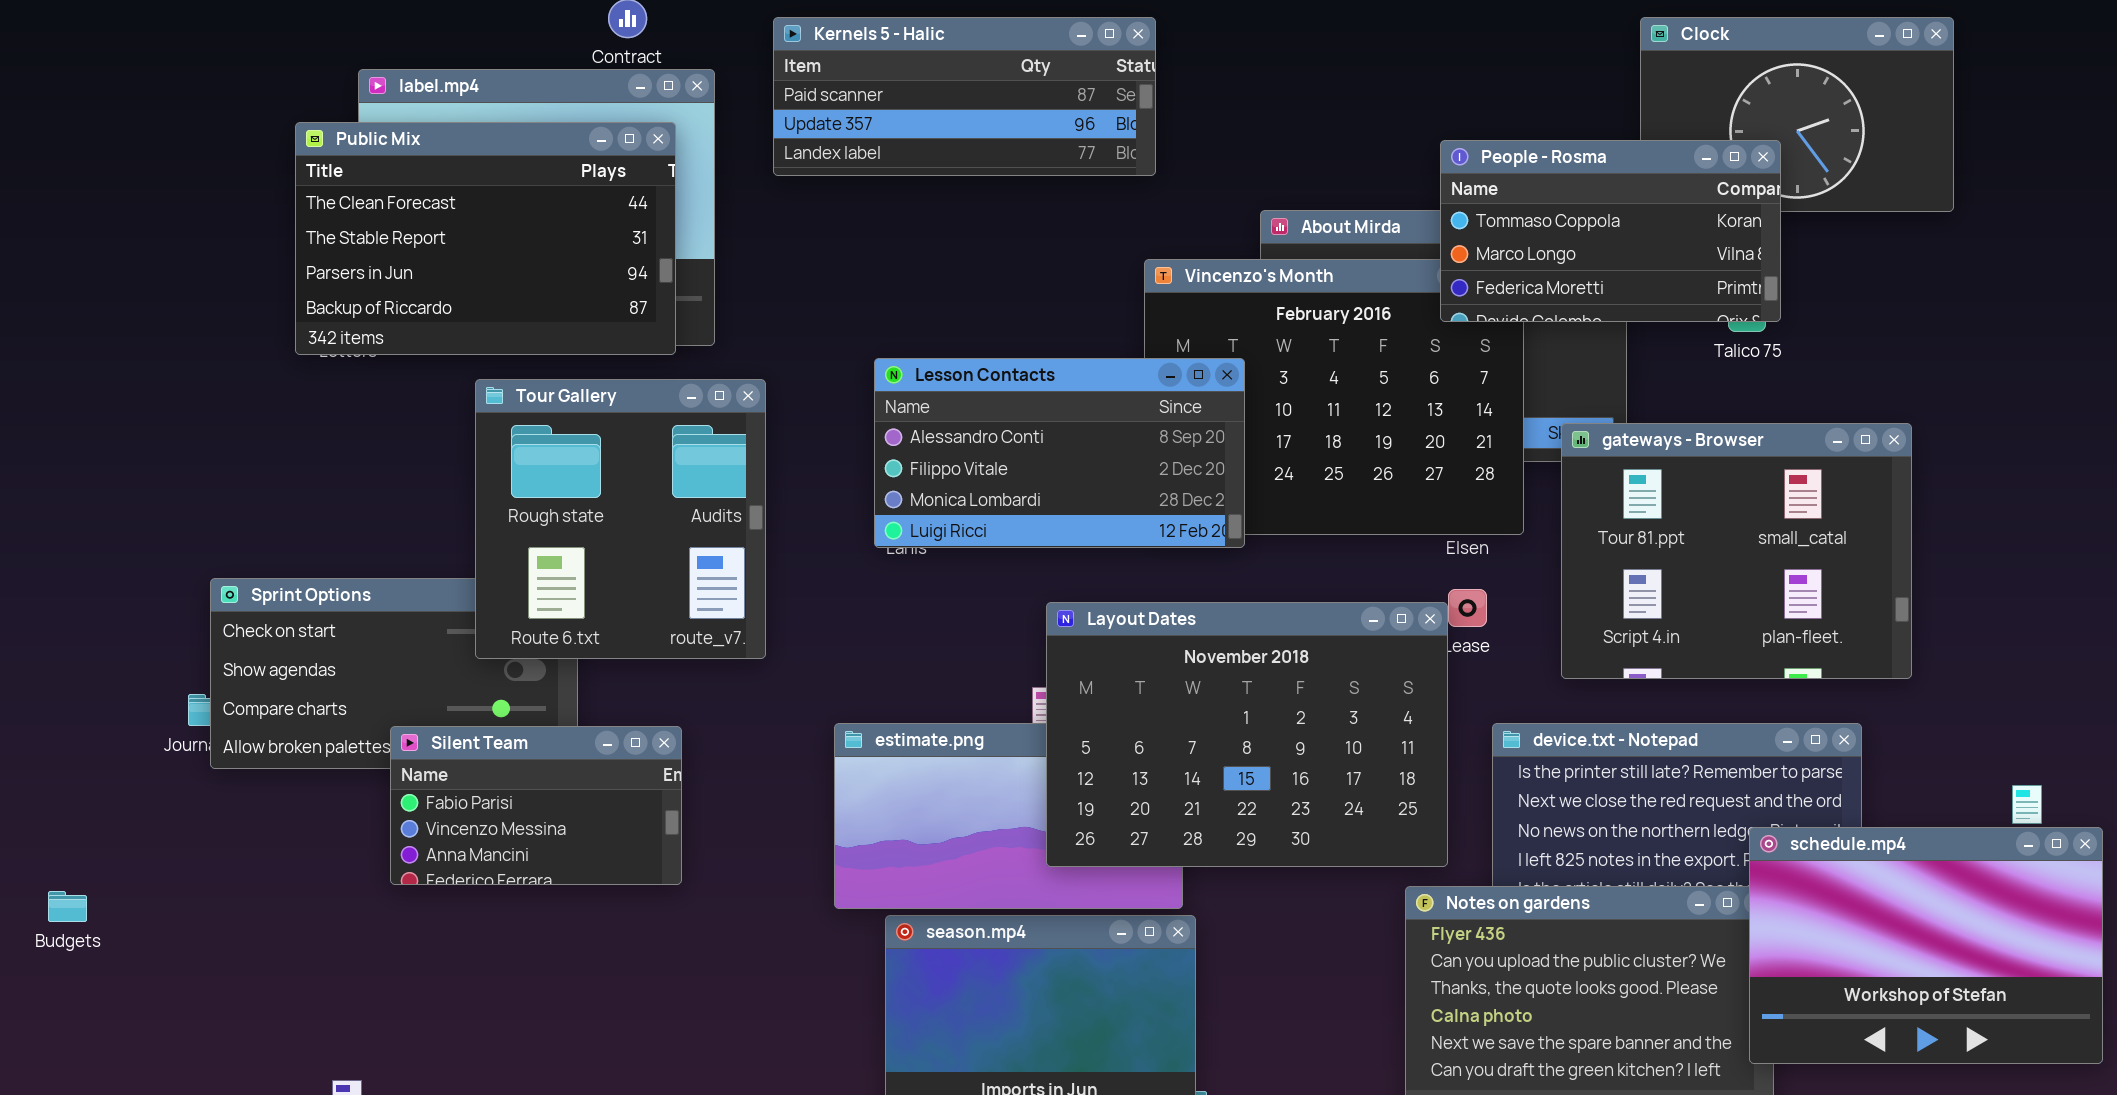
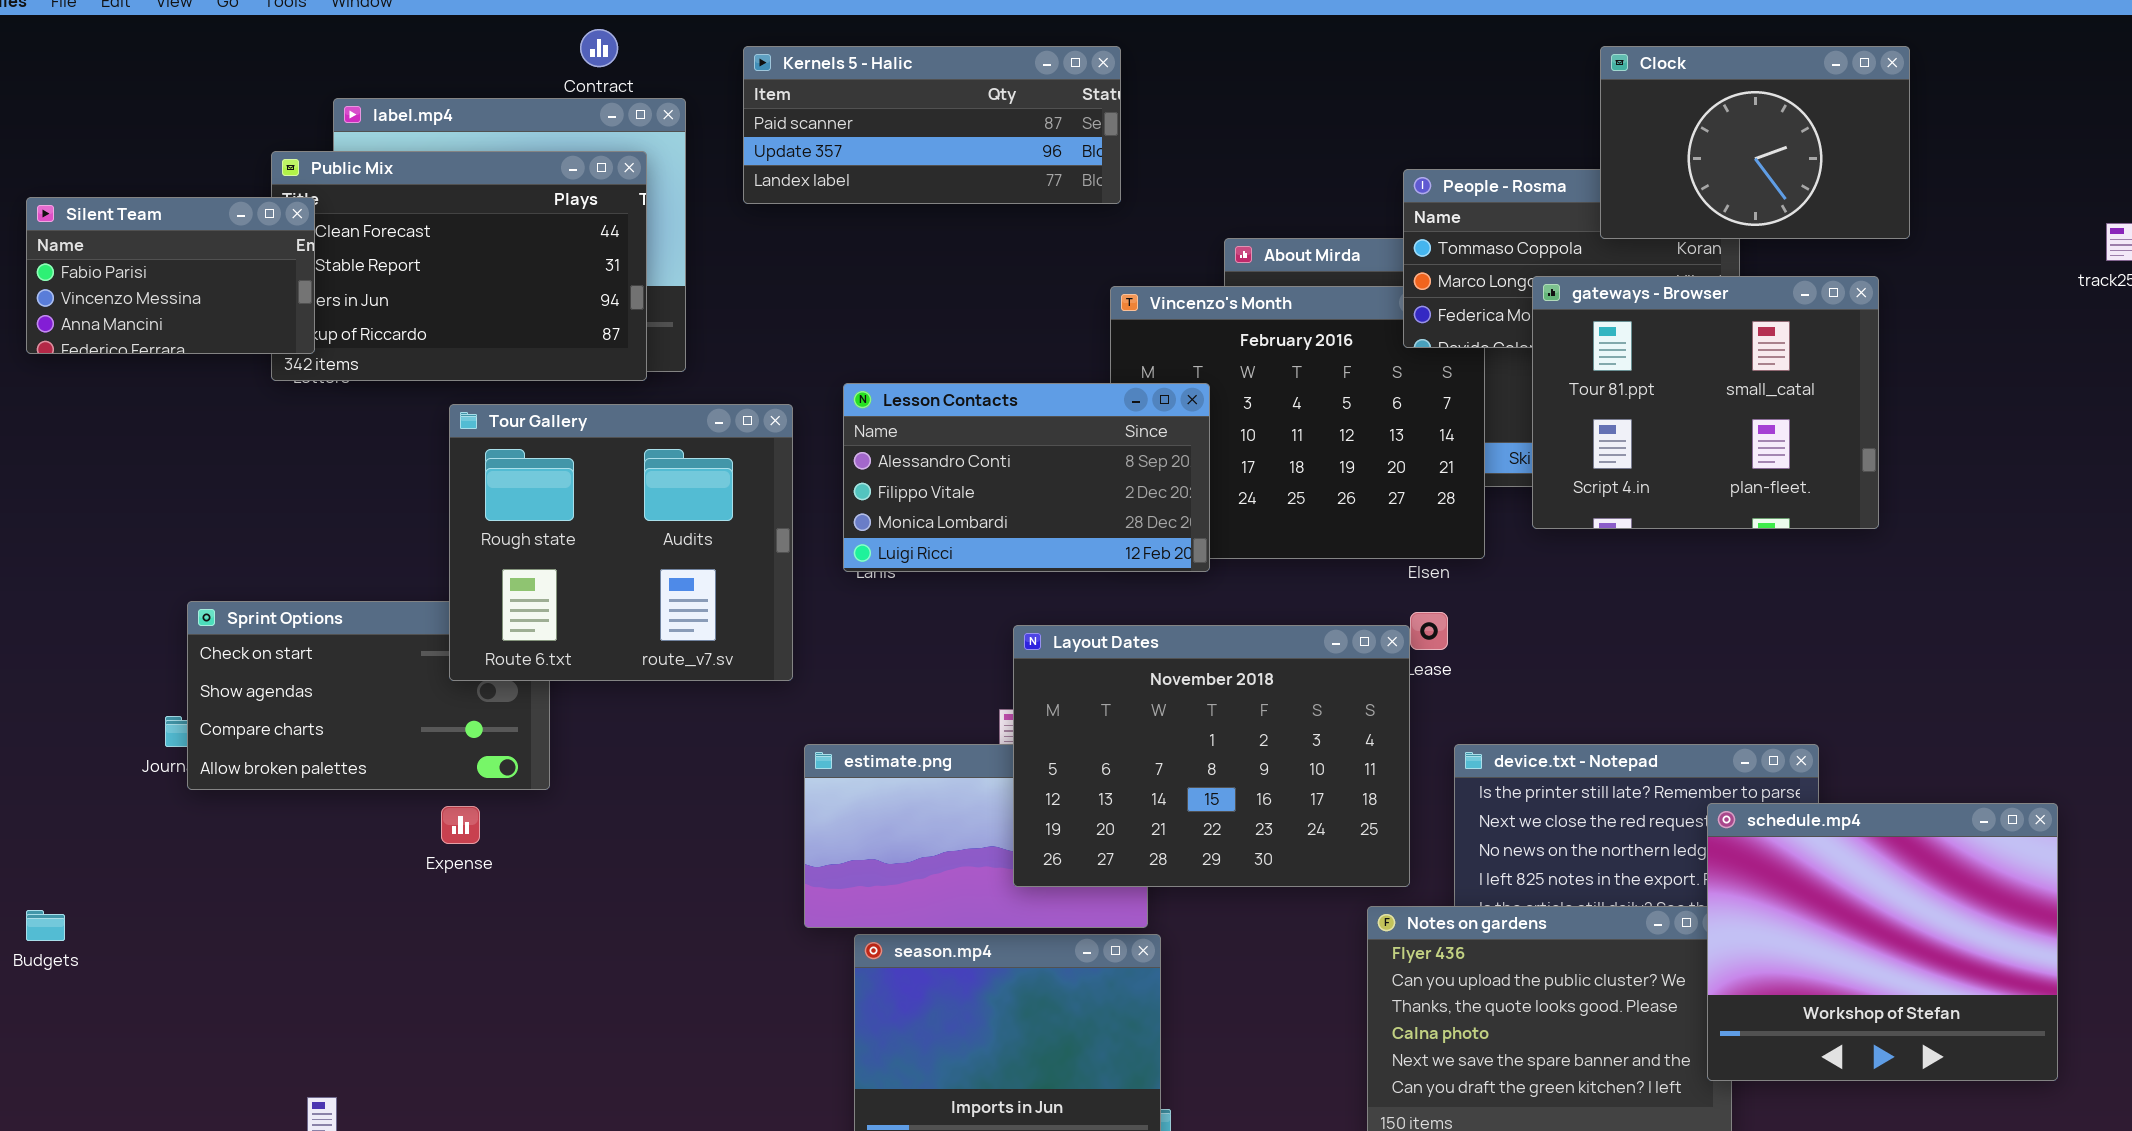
Clock: [1640,17,1954,212] -> [1600,46,1910,239], raised
Tour Gallery: [475,379,766,659] -> [449,404,793,681], resized
gateways - Browser: [1561,423,1912,679] -> [1532,276,1879,529], moved
Silent Team: [390,726,682,885] -> [26,197,315,354], moved
schedule.mp4: [1749,827,2103,1064] -> [1707,803,2058,1081], resized

